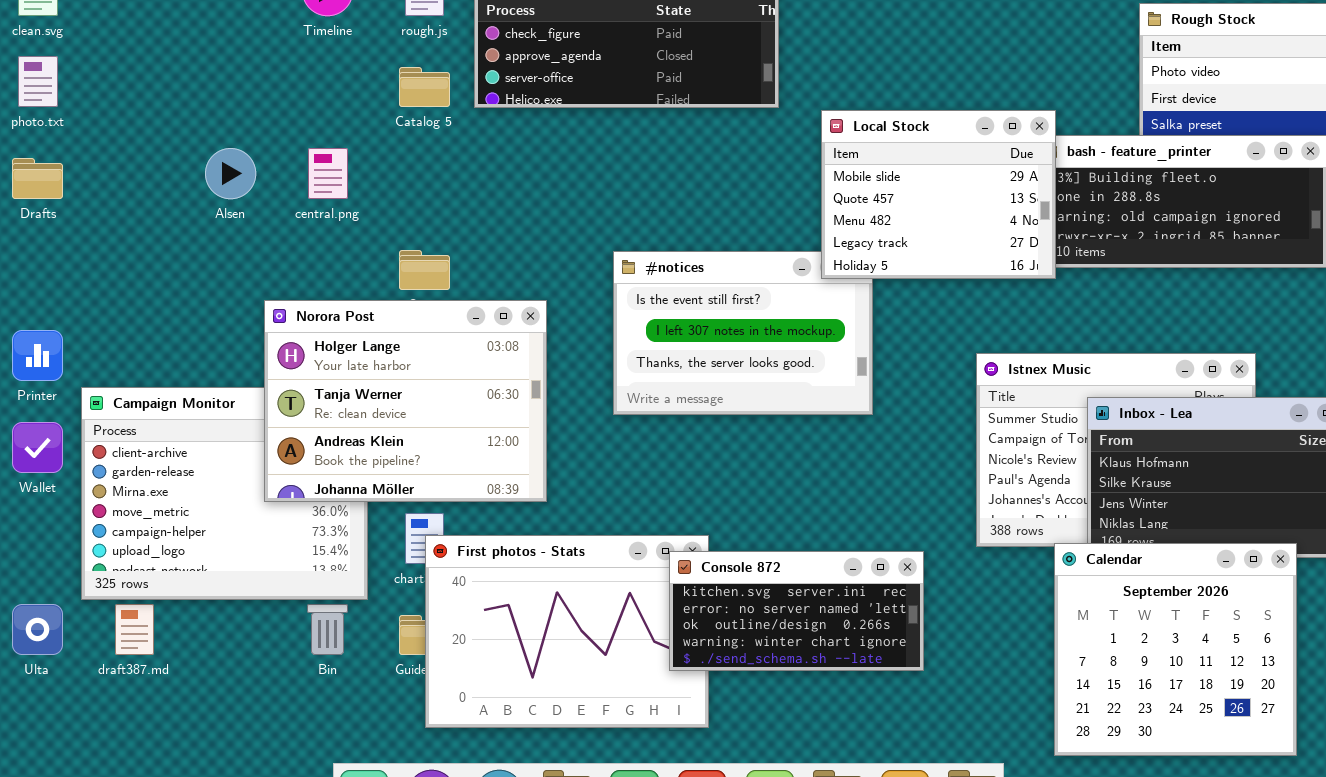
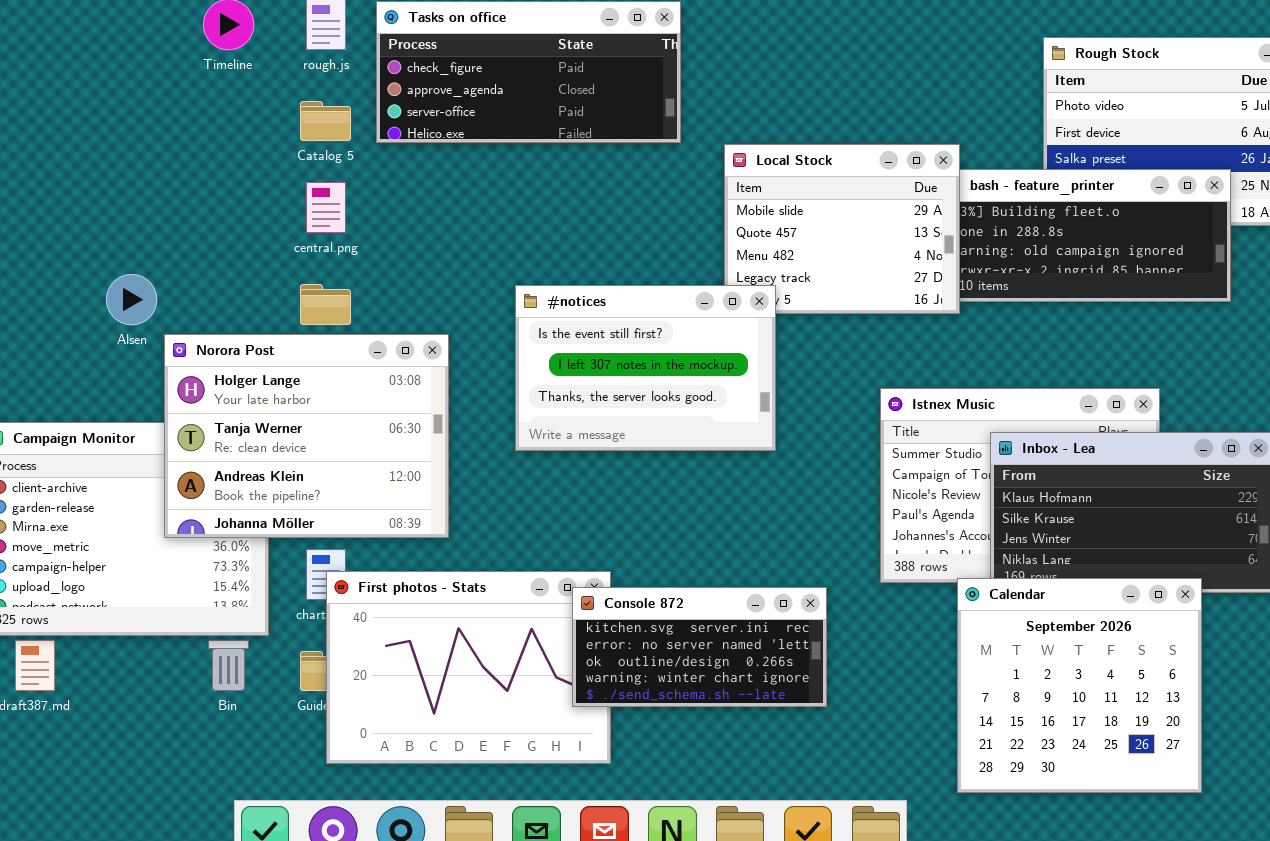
Alsen: [205,148,256,199] -> [106,274,157,325], moved
central.png: [308,148,348,199] -> [306,182,346,233], moved
#notices: [613,251,873,415] -> [515,285,776,451], raised

